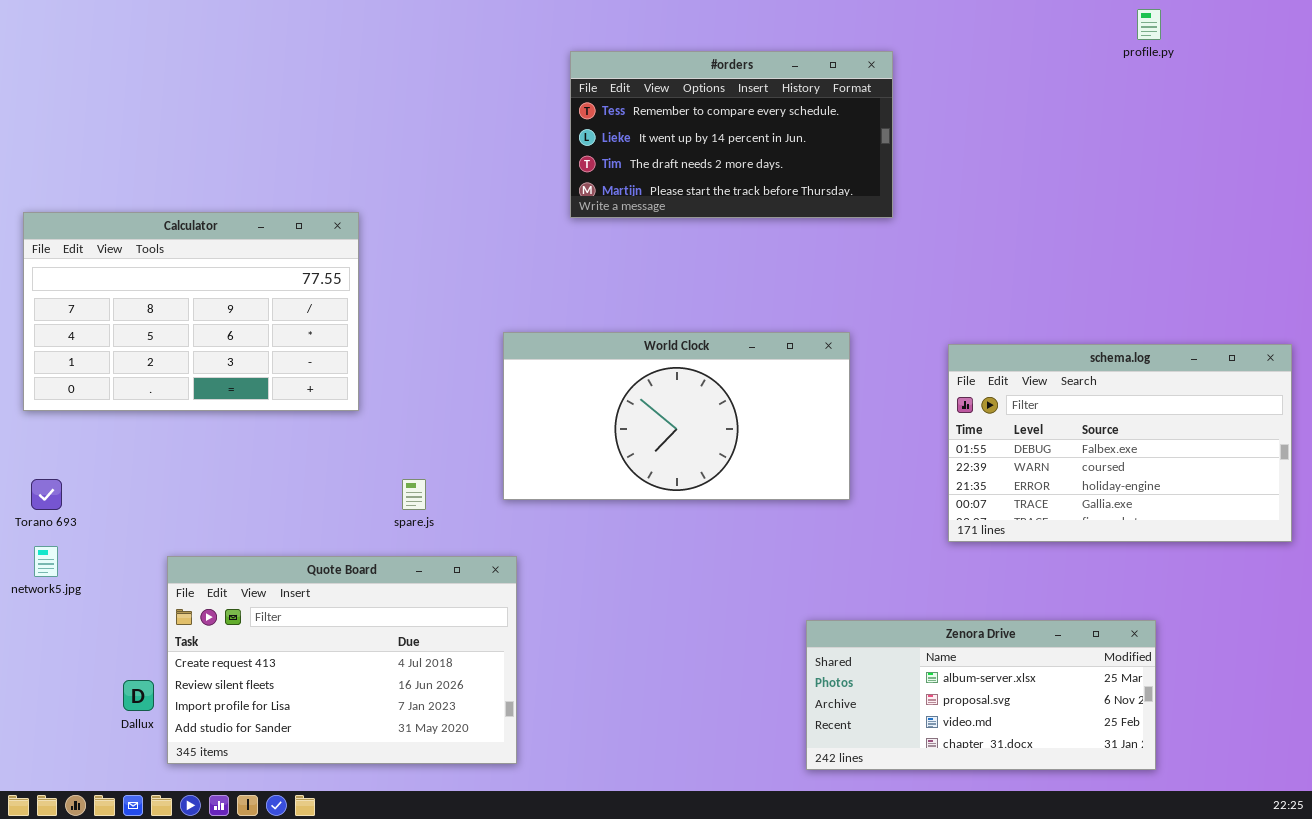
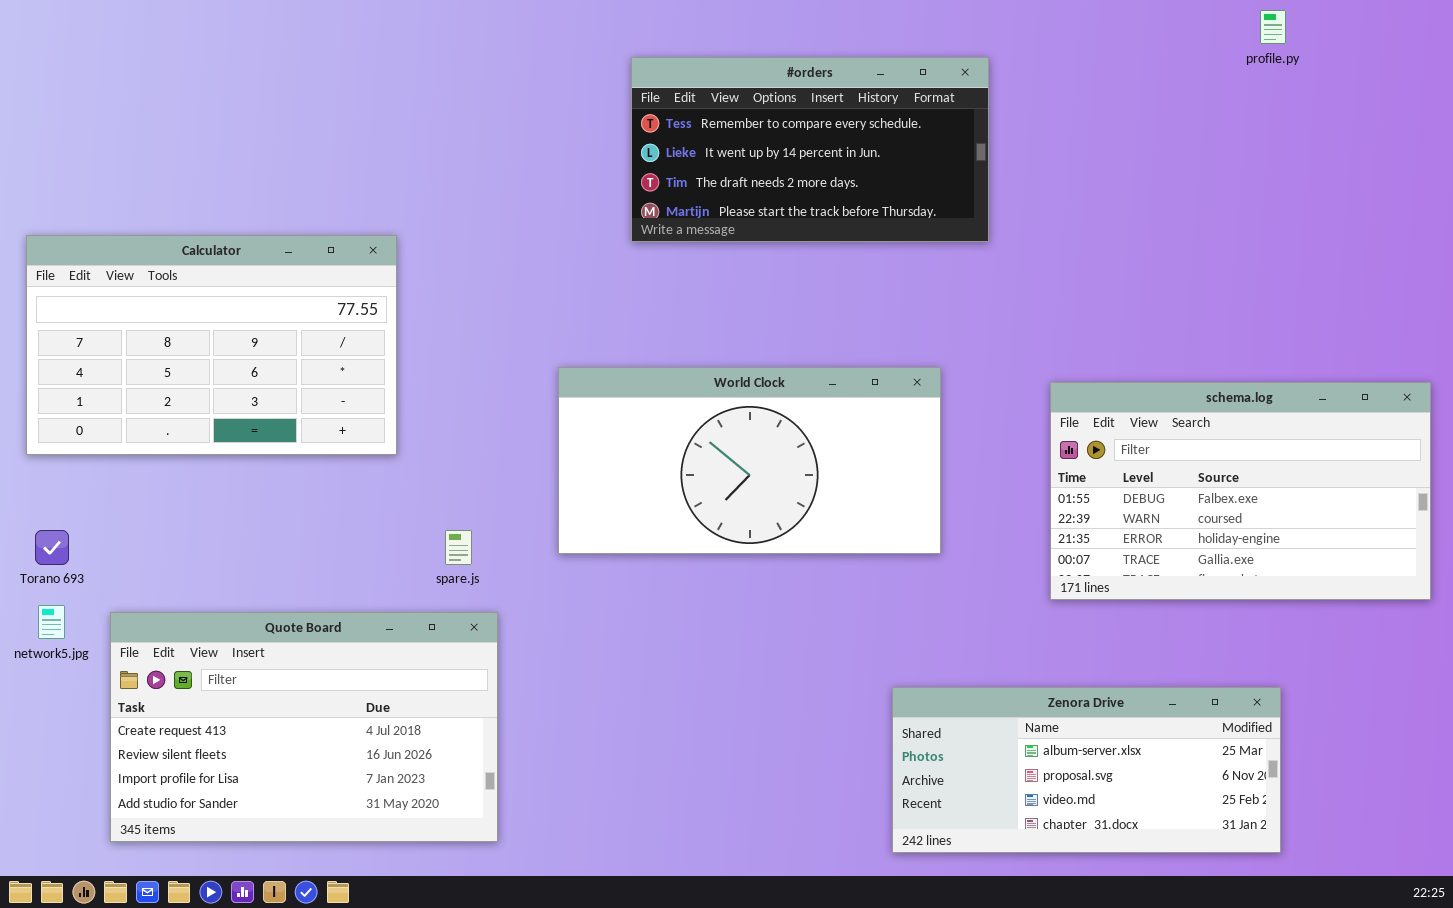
Quote Board: [167,556,517,764] -> [110,612,498,842], moved

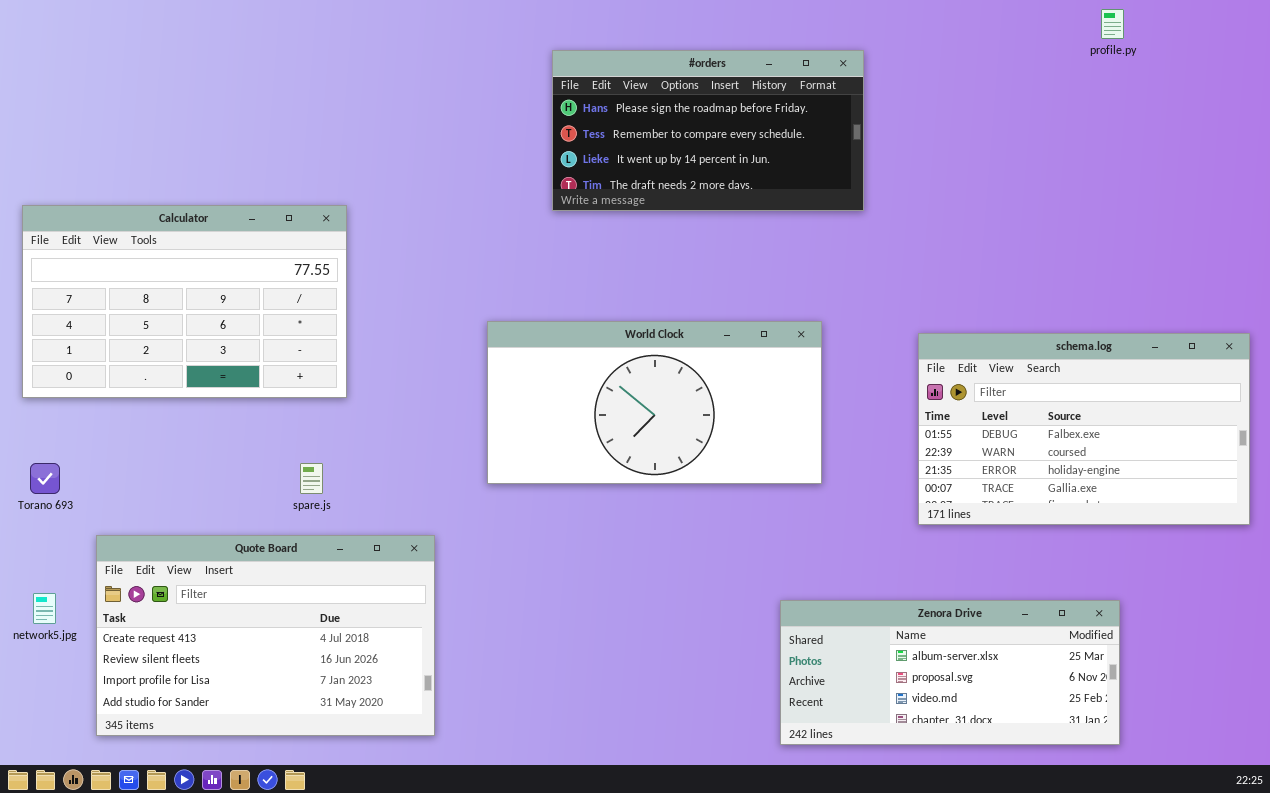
#orders: [631,57,989,242] -> [552,50,864,211], scrolled up 1 row
spare.js: [445,530,472,565] -> [300,463,323,494], moved
network5.jpg: [38,605,65,639] -> [33,593,56,624], moved

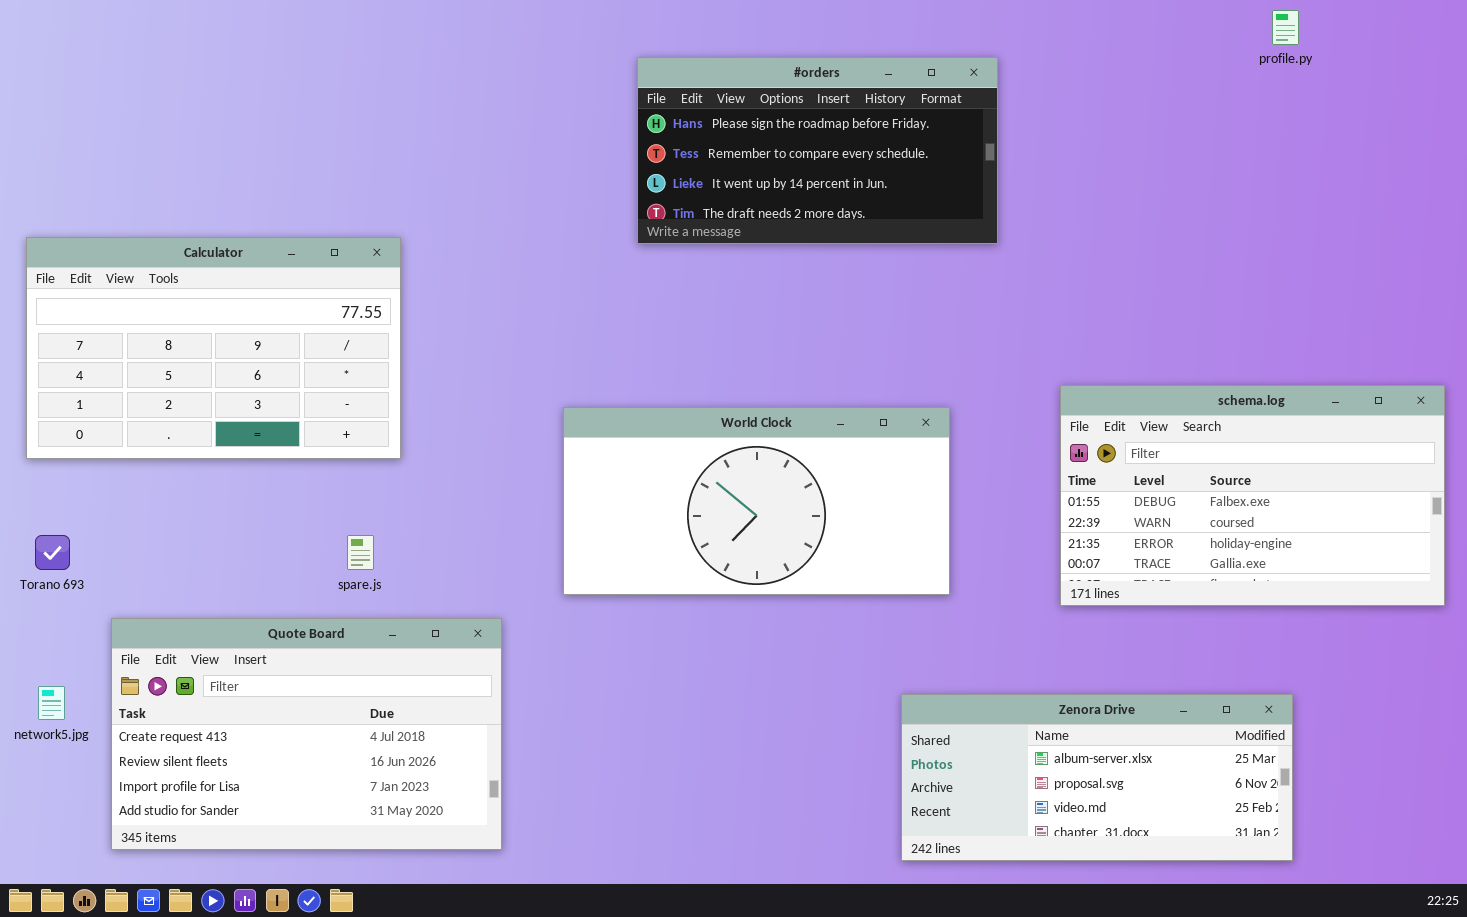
World Clock: [487,321,822,484] -> [563,407,950,595], moved

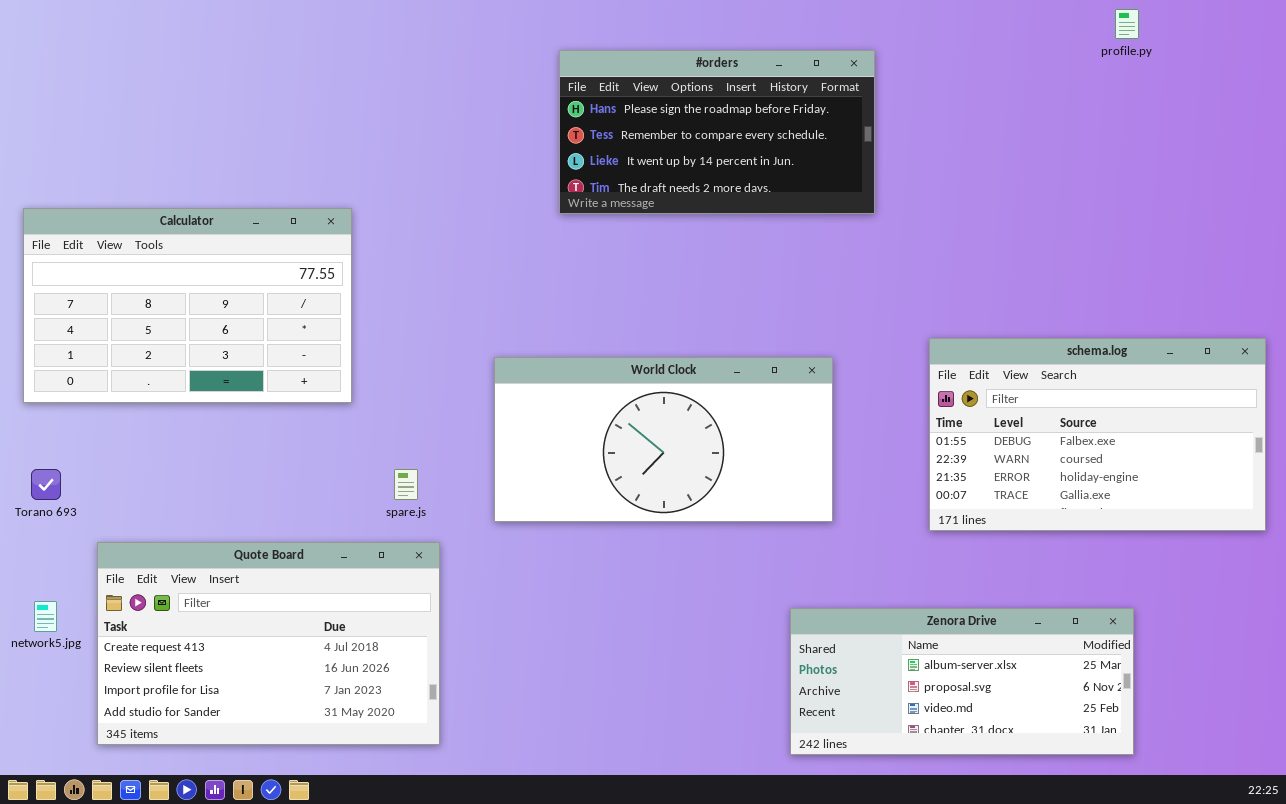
spare.js: [347,535,374,570] -> [394,469,418,500], moved

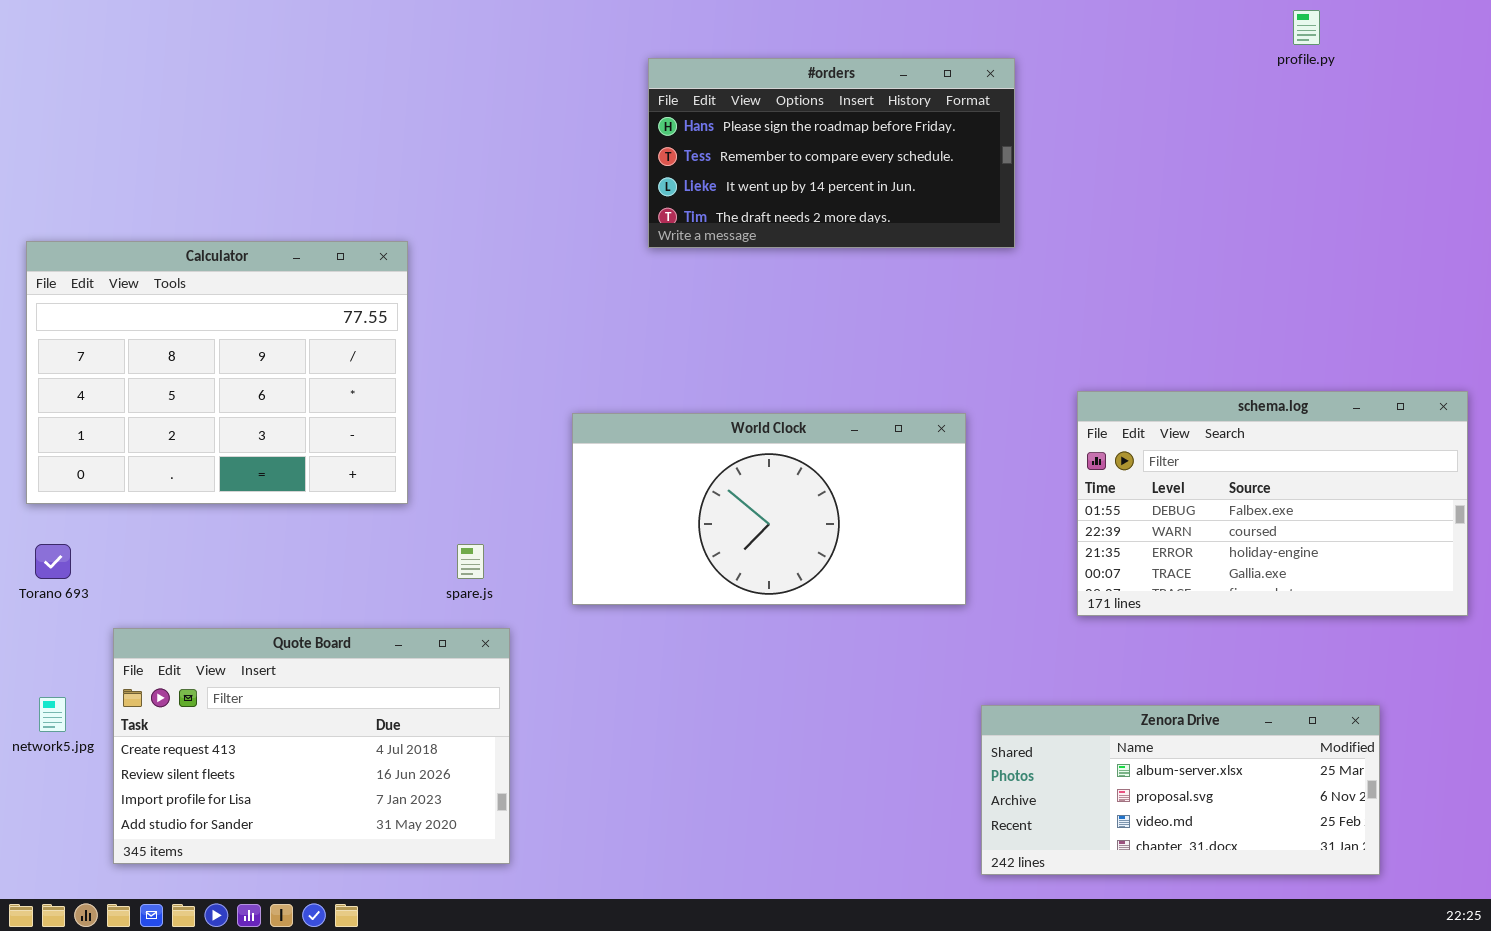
Calculator: [23,208,352,403] -> [26,241,408,504], resized
Zenora Drive: [790,608,1134,755] -> [981,705,1380,875], moved

